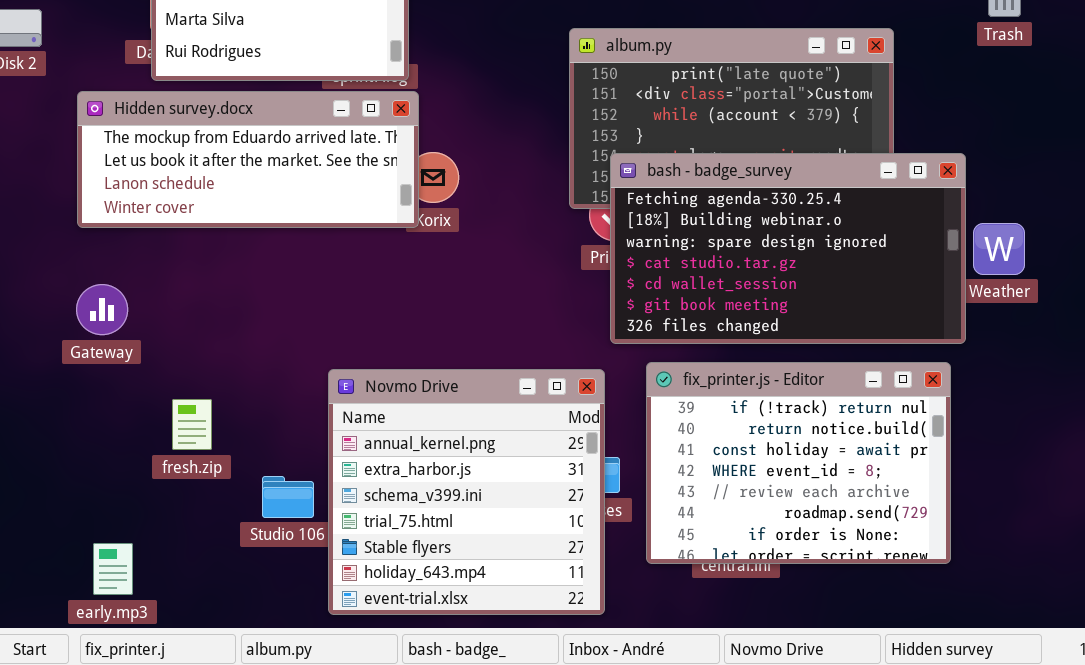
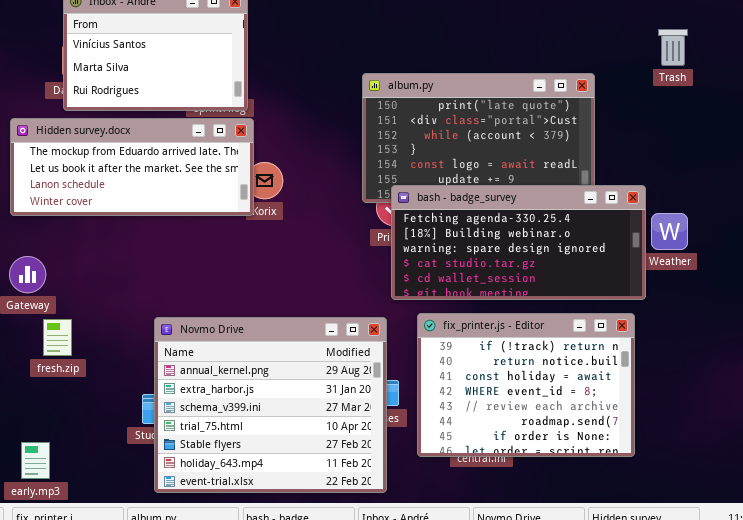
bash - badge_survey: [610,153,966,344] -> [391,185,646,300], resized
Novmo Drive: [328,369,605,615] -> [154,317,387,493], resized
fresh.zip: [172,399,212,450] -> [43,319,72,356], moved

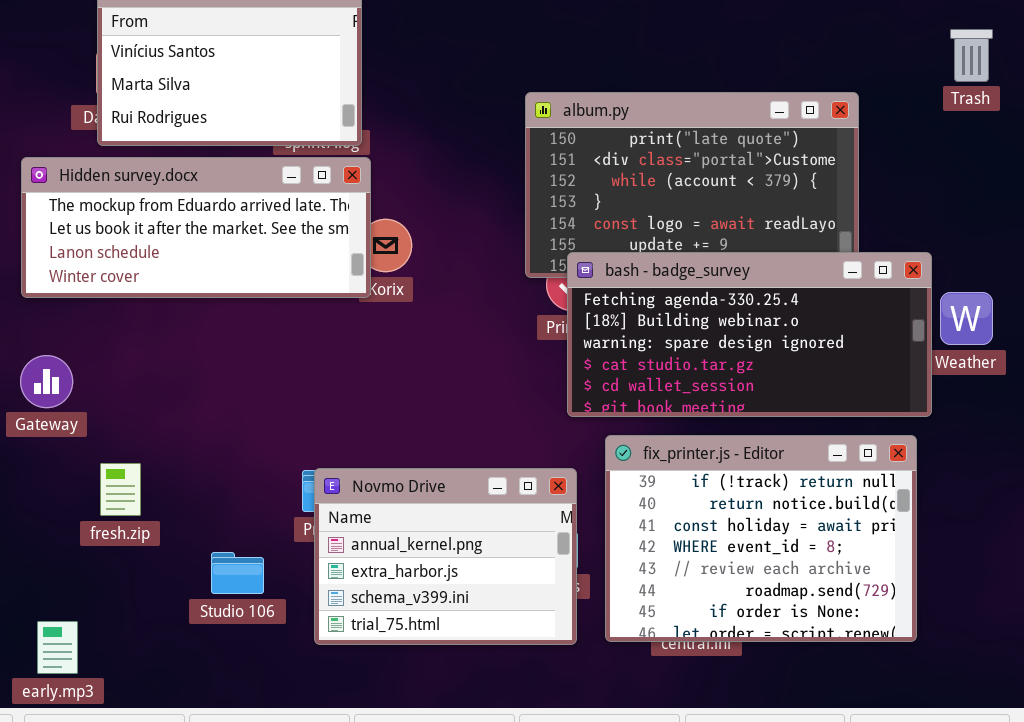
Novmo Drive: [154,317,387,493] -> [314,468,577,645], moved, resized
fresh.zip: [43,319,72,356] -> [100,463,141,516], moved

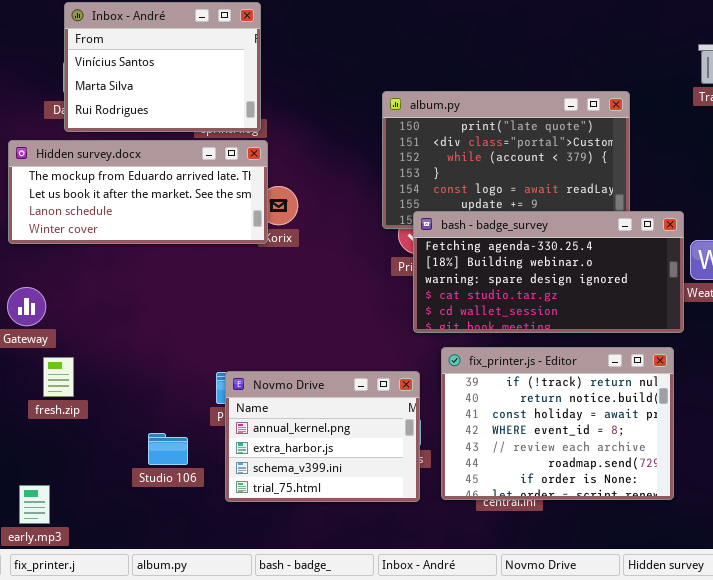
fresh.zip: [100,463,141,516] -> [43,357,74,397], moved

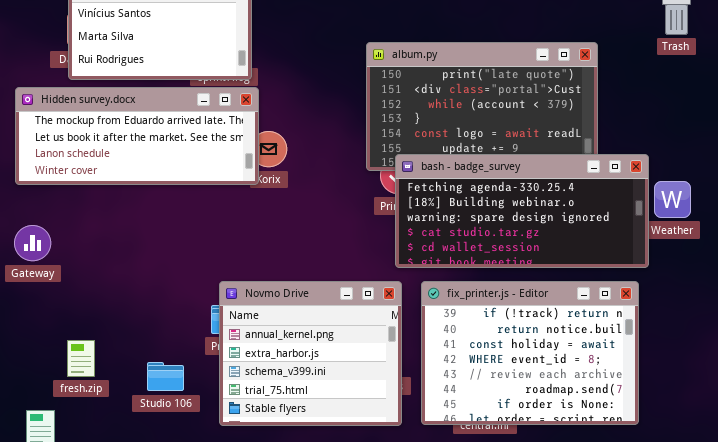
fresh.zip: [43,357,74,397] -> [67,340,95,377], moved
Novmo Drive: [225,371,420,502] -> [219,281,402,426], resized

